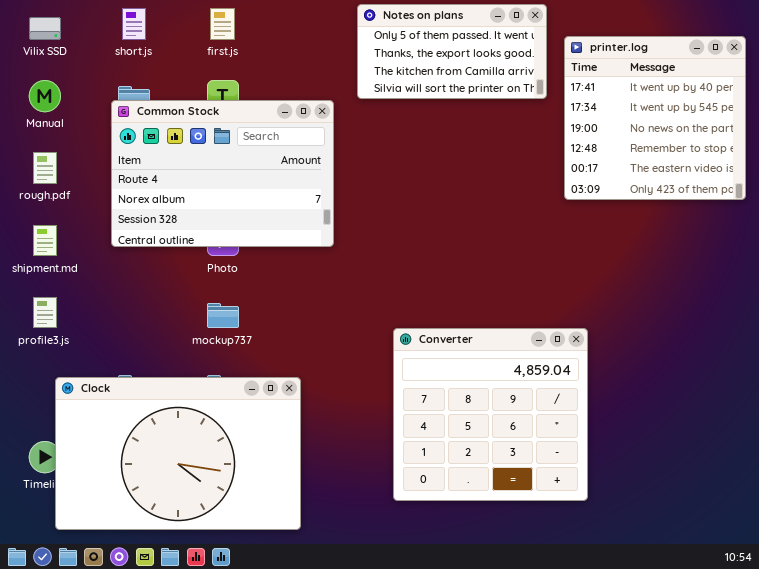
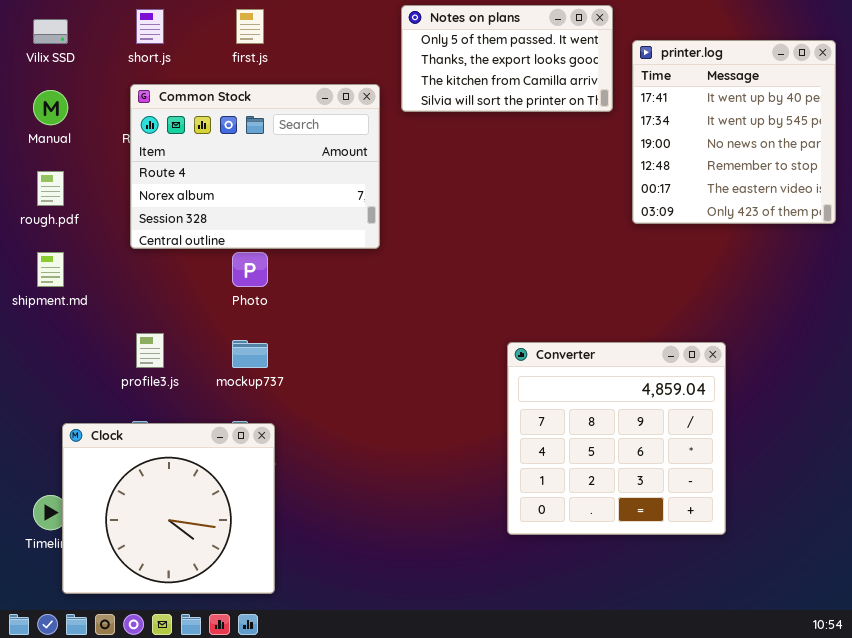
Common Stock: [111,100,334,247] -> [130,84,380,249], moved
profile3.js: [33,297,57,328] -> [136,333,164,368], moved
Converter: [393,328,588,501] -> [507,342,726,535], moved
Clock: [55,377,301,530] -> [62,423,275,594], resized

